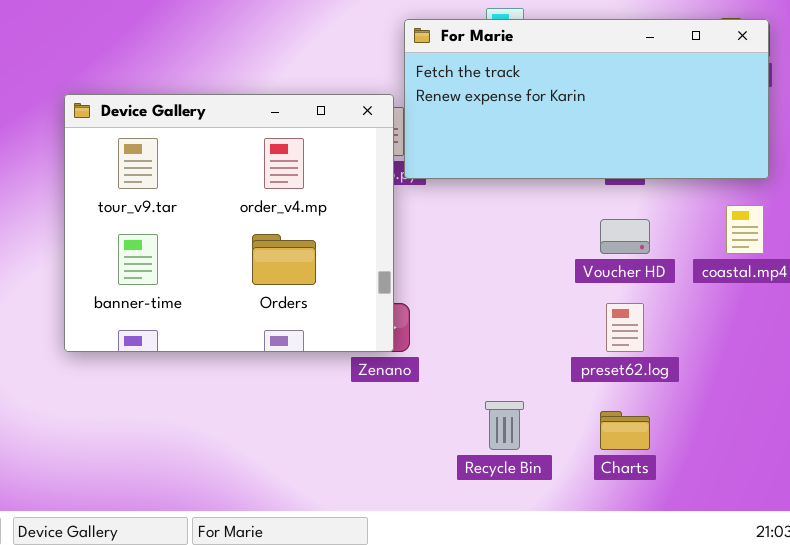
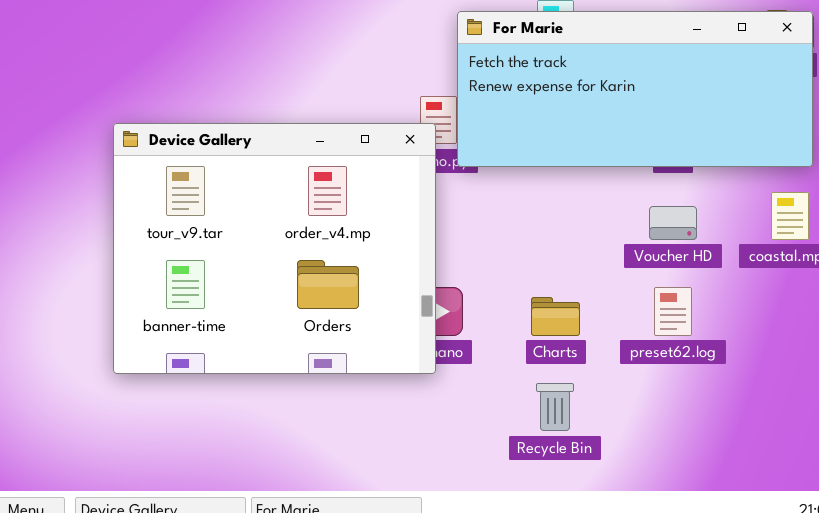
Device Gallery: [64,94,394,352] -> [113,123,436,374], moved
Charts: [600,411,650,450] -> [531,297,580,336], moved

